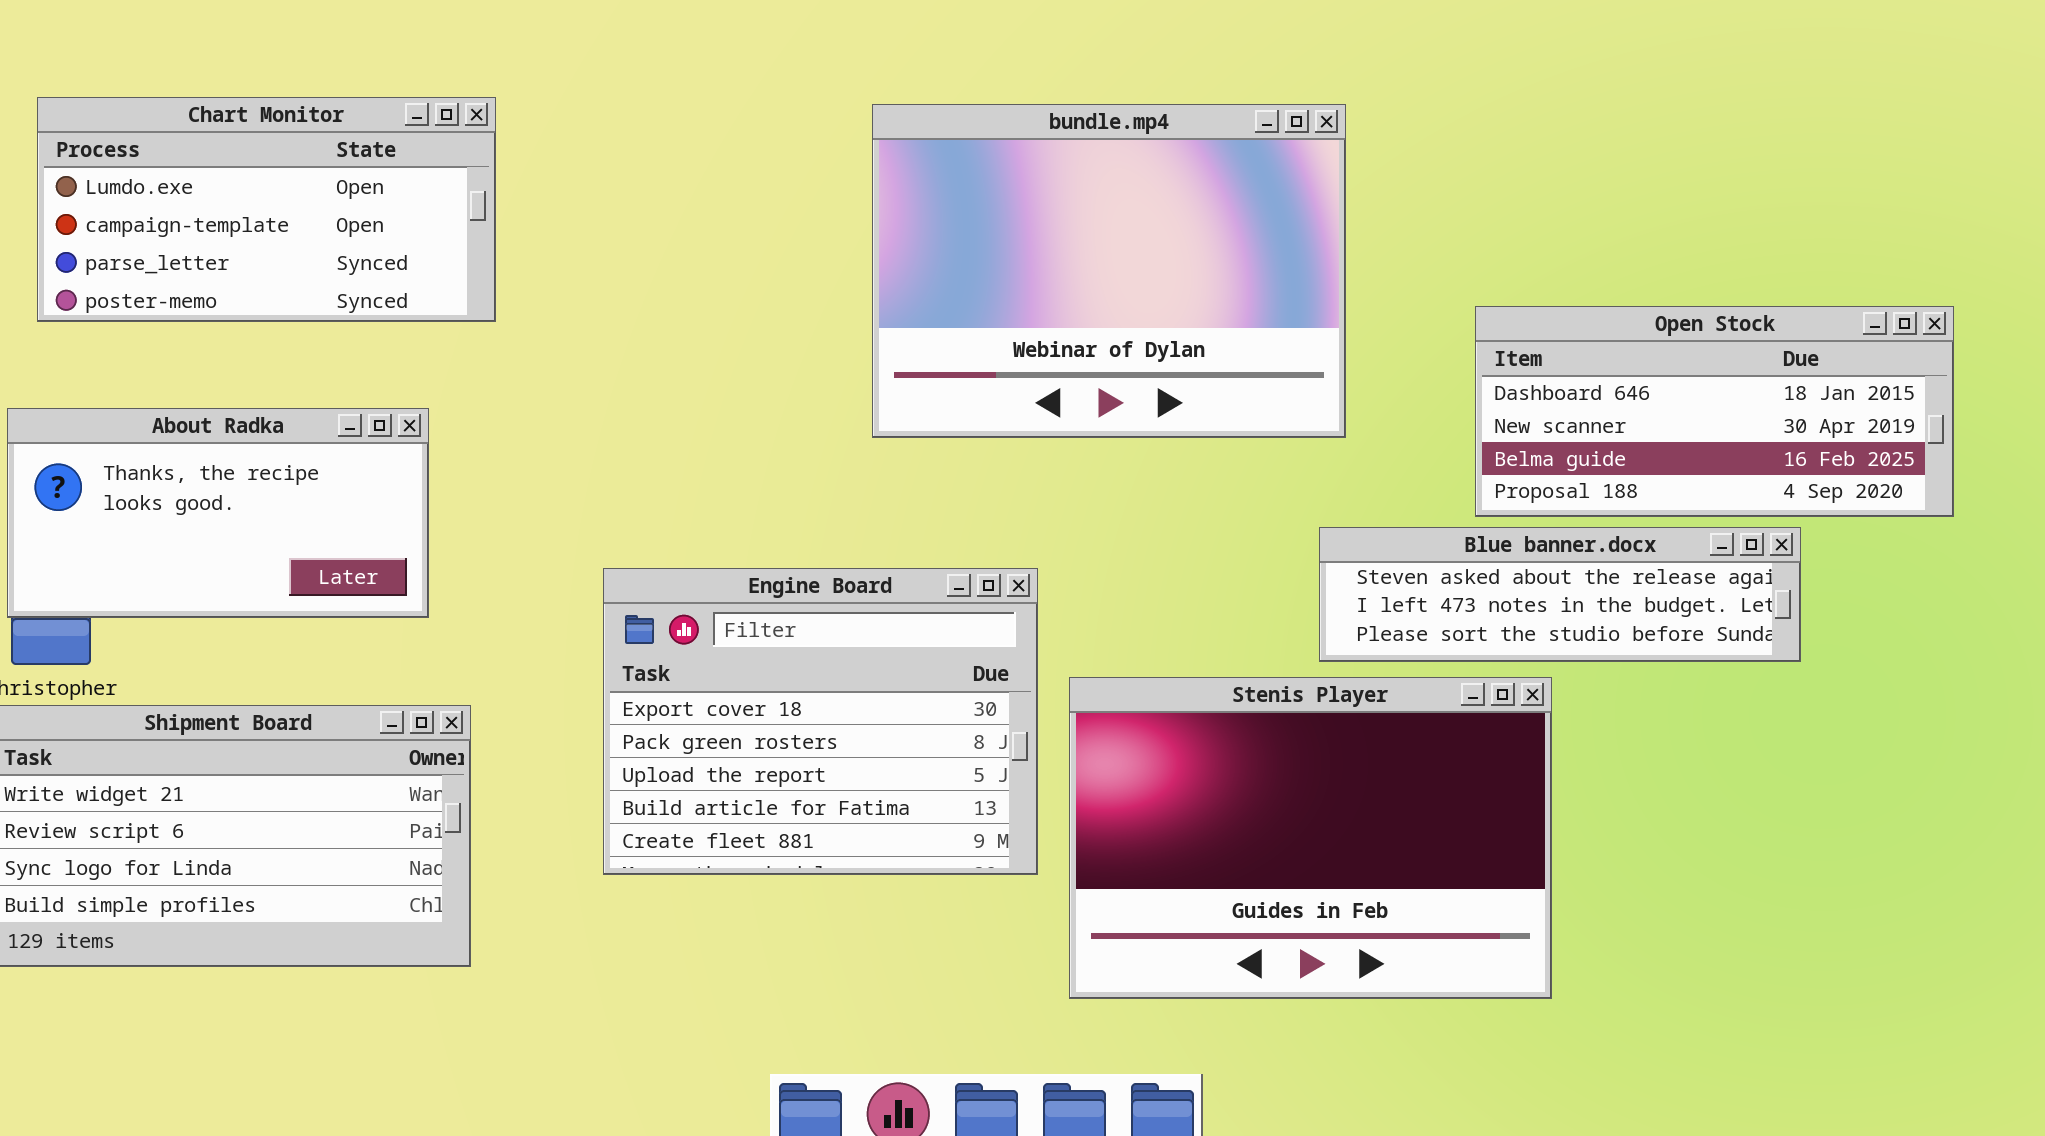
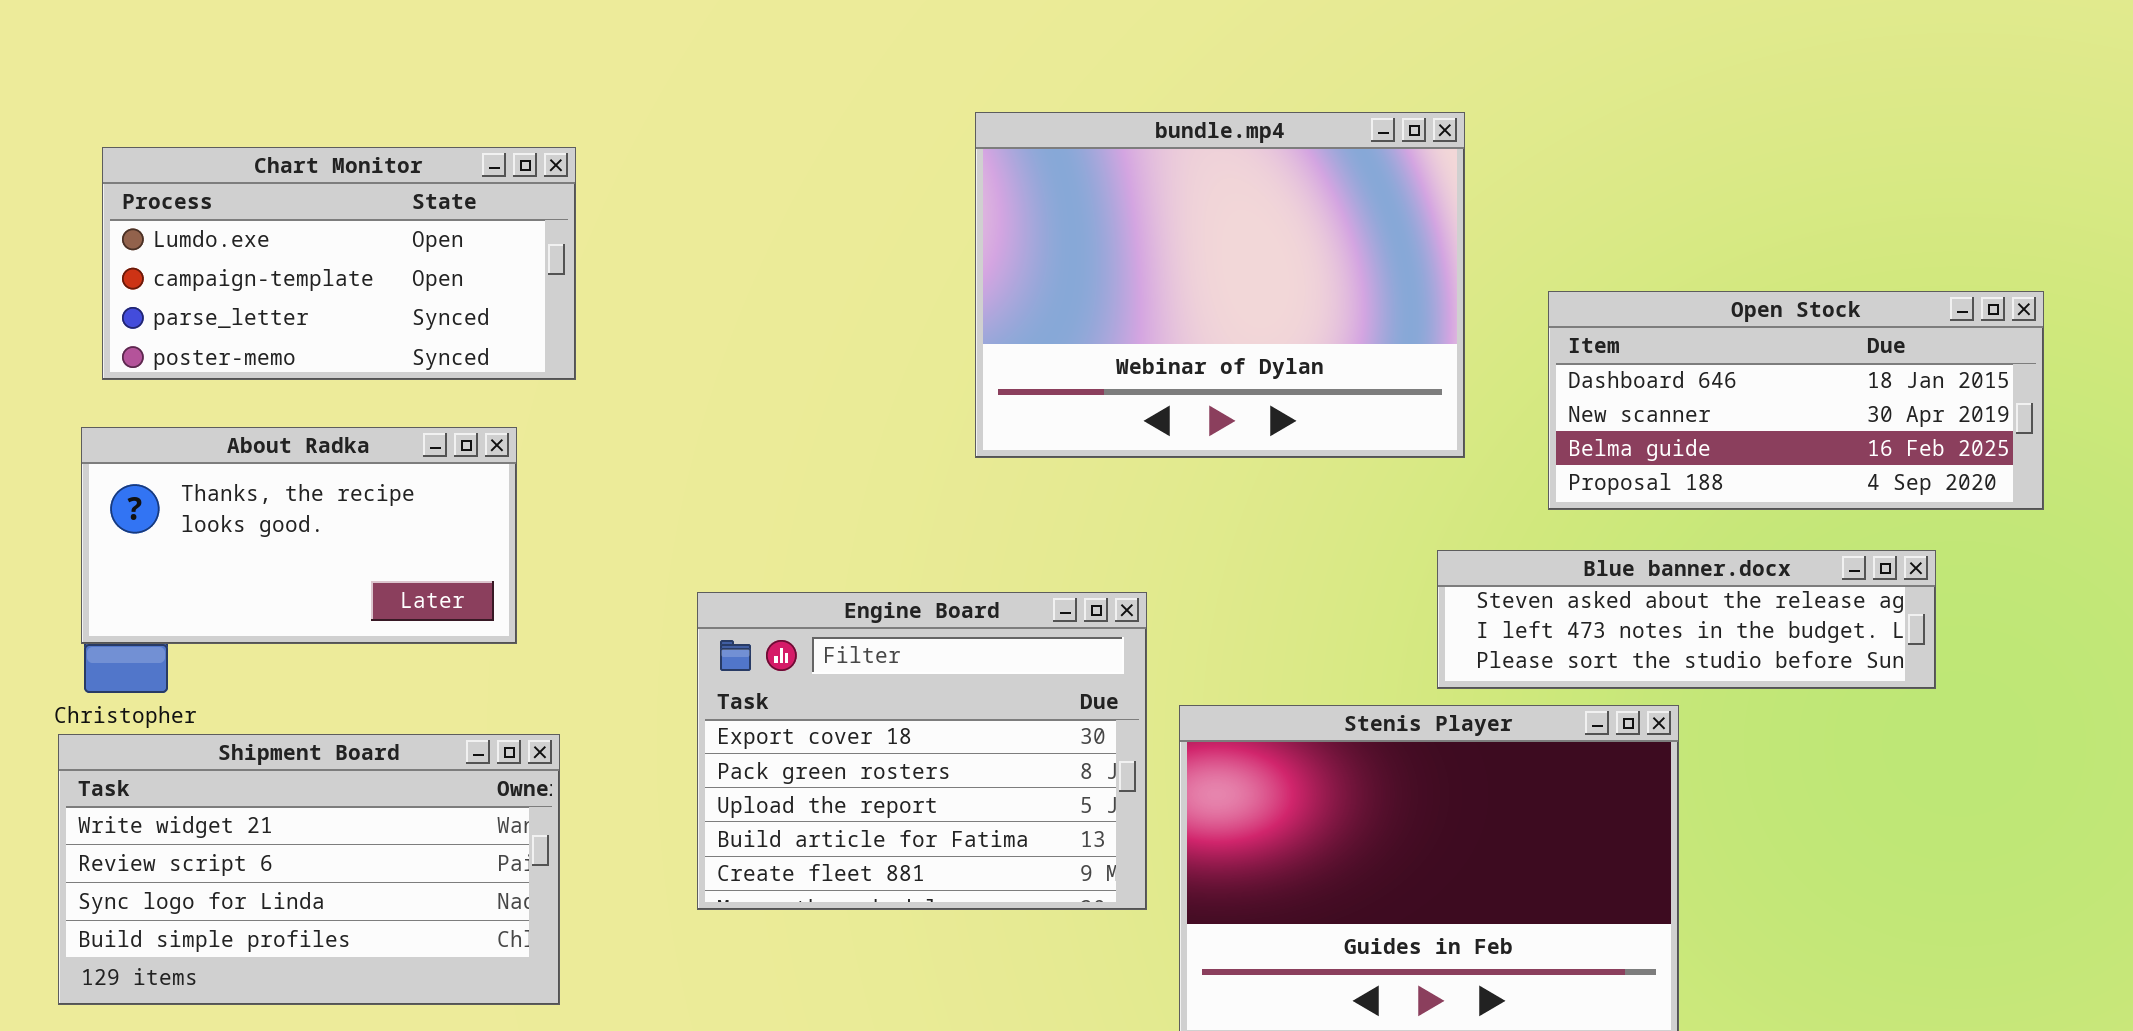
Chart Monitor: [37,97,496,322] -> [102,147,576,380], moved
Open Stock: [1475,306,1954,517] -> [1548,291,2044,510], moved

